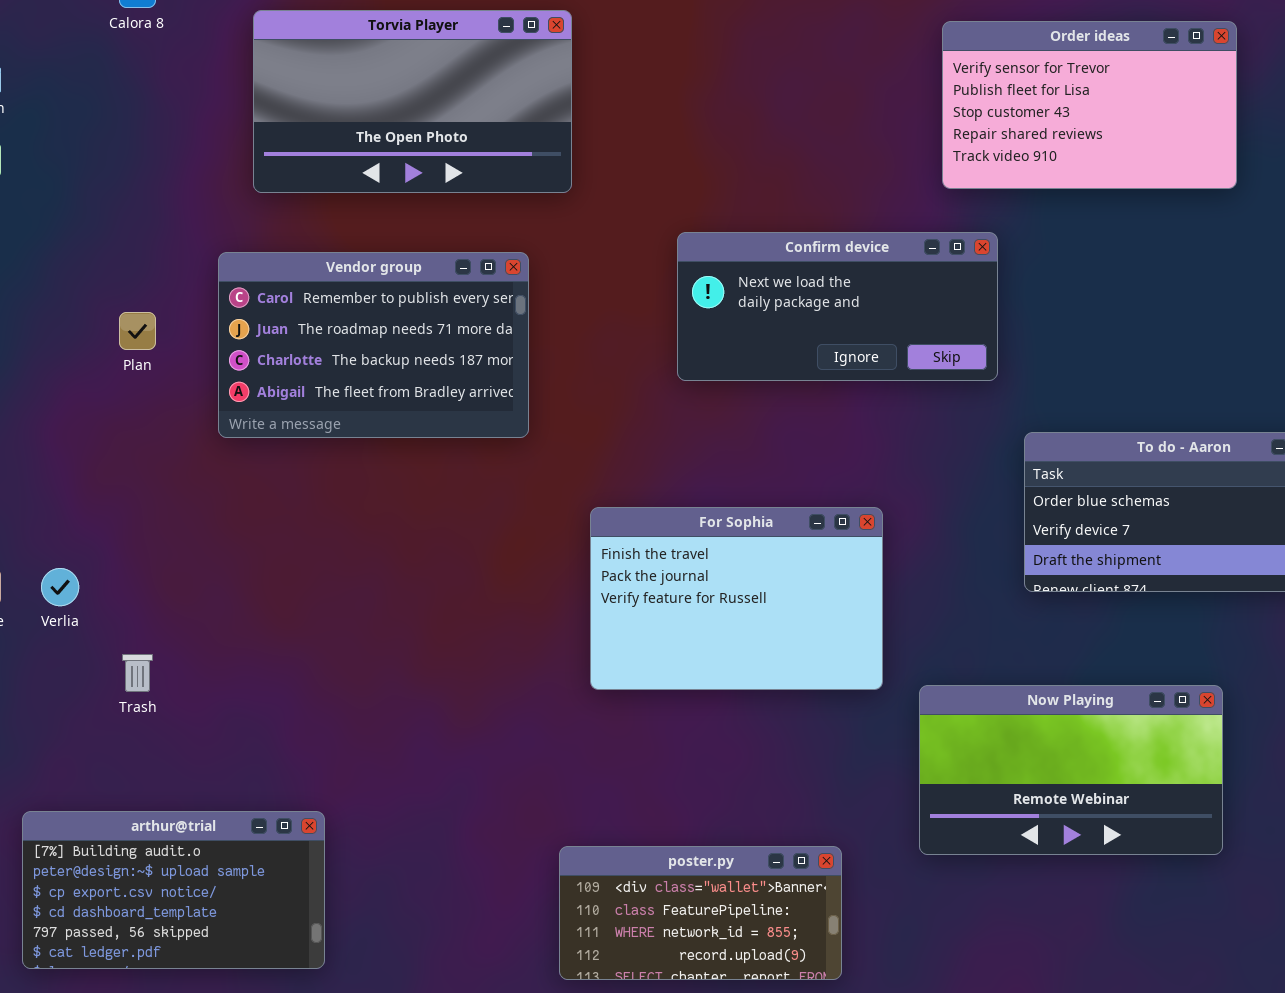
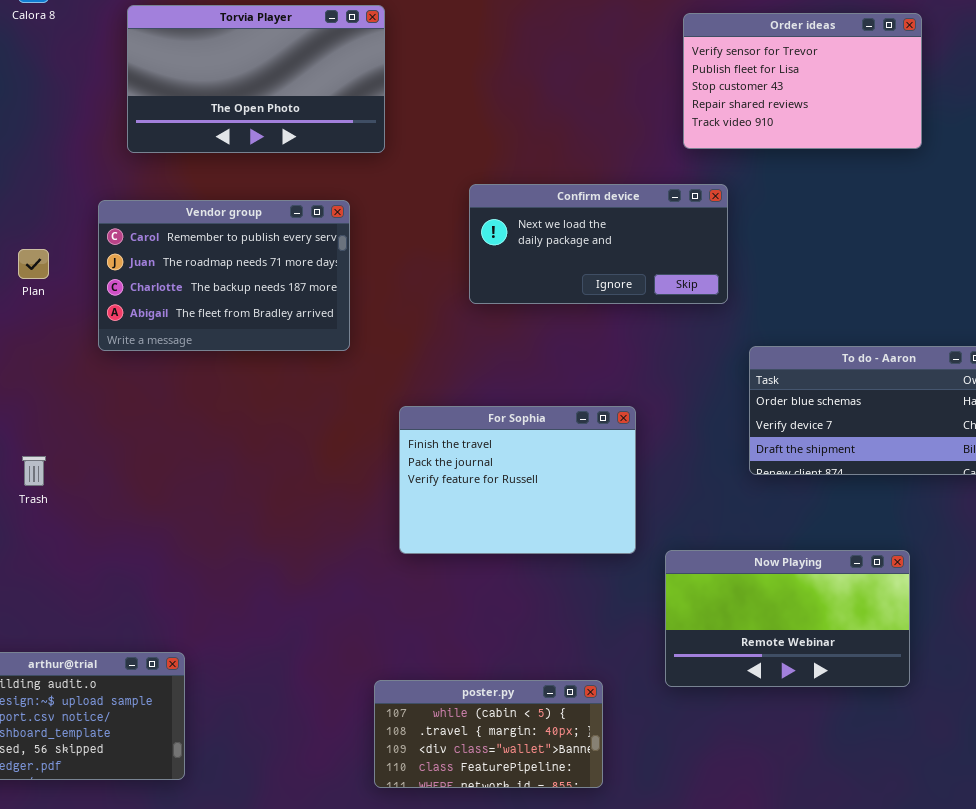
Trash: [122,654,153,692] -> [22,456,46,486], moved
poster.py: [559,846,842,980] -> [374,680,603,788], scrolled up 2 rows

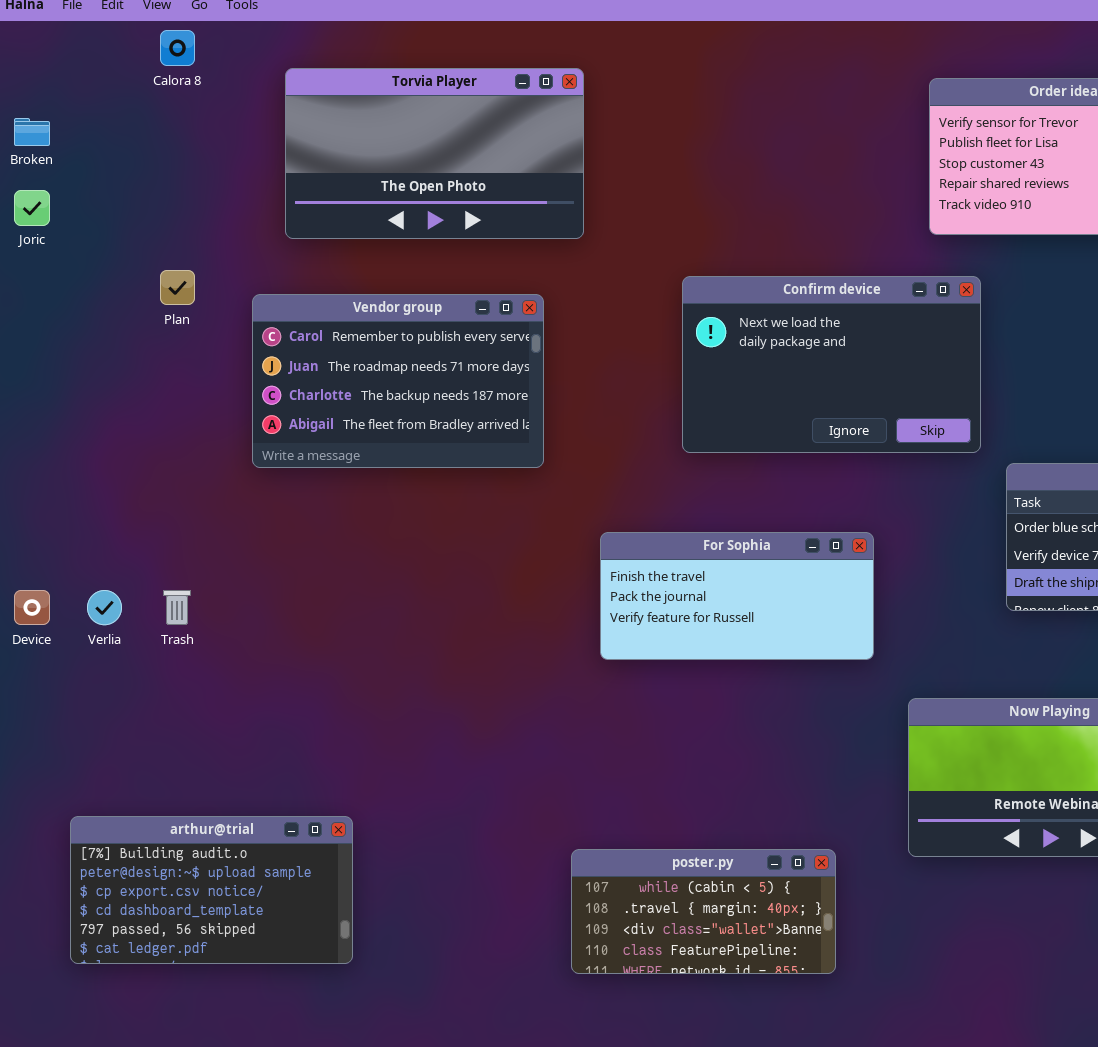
Confirm device: [469,184,728,304] -> [682,276,981,453], resized
Plan: [18,249,49,279] -> [160,270,195,305], moved
For Sophia: [399,406,636,554] -> [600,532,874,660], resized

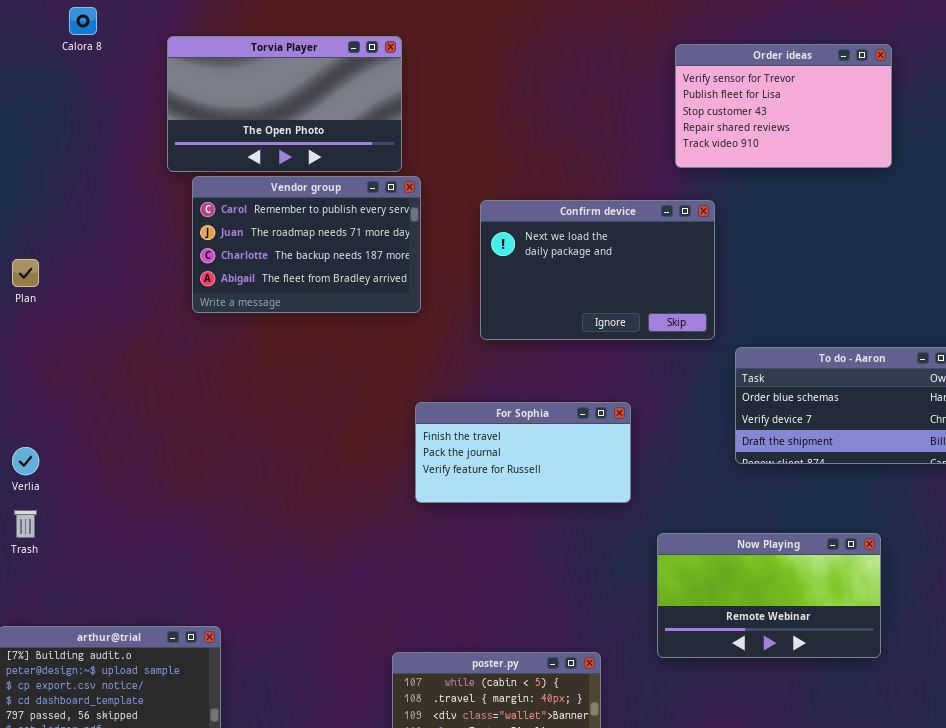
Plan: [160,270,195,305] -> [12,259,39,287], moved
Vendor group: [252,294,544,468] -> [192,176,421,313], moved
Trash: [163,590,191,625] -> [14,510,37,538], moved

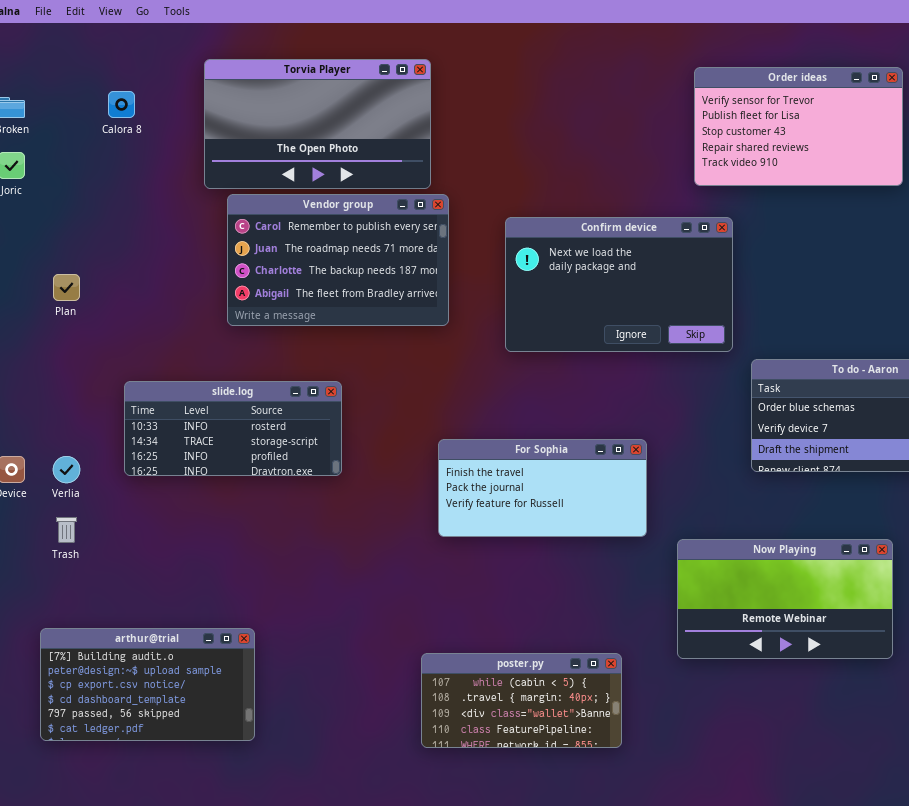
Calora 8: [69,7,97,35] -> [108,91,135,118], moved
slide.log: none -> [124,381,342,476], opened
For Sophia: [415,402,631,503] -> [438,439,647,537], moved

